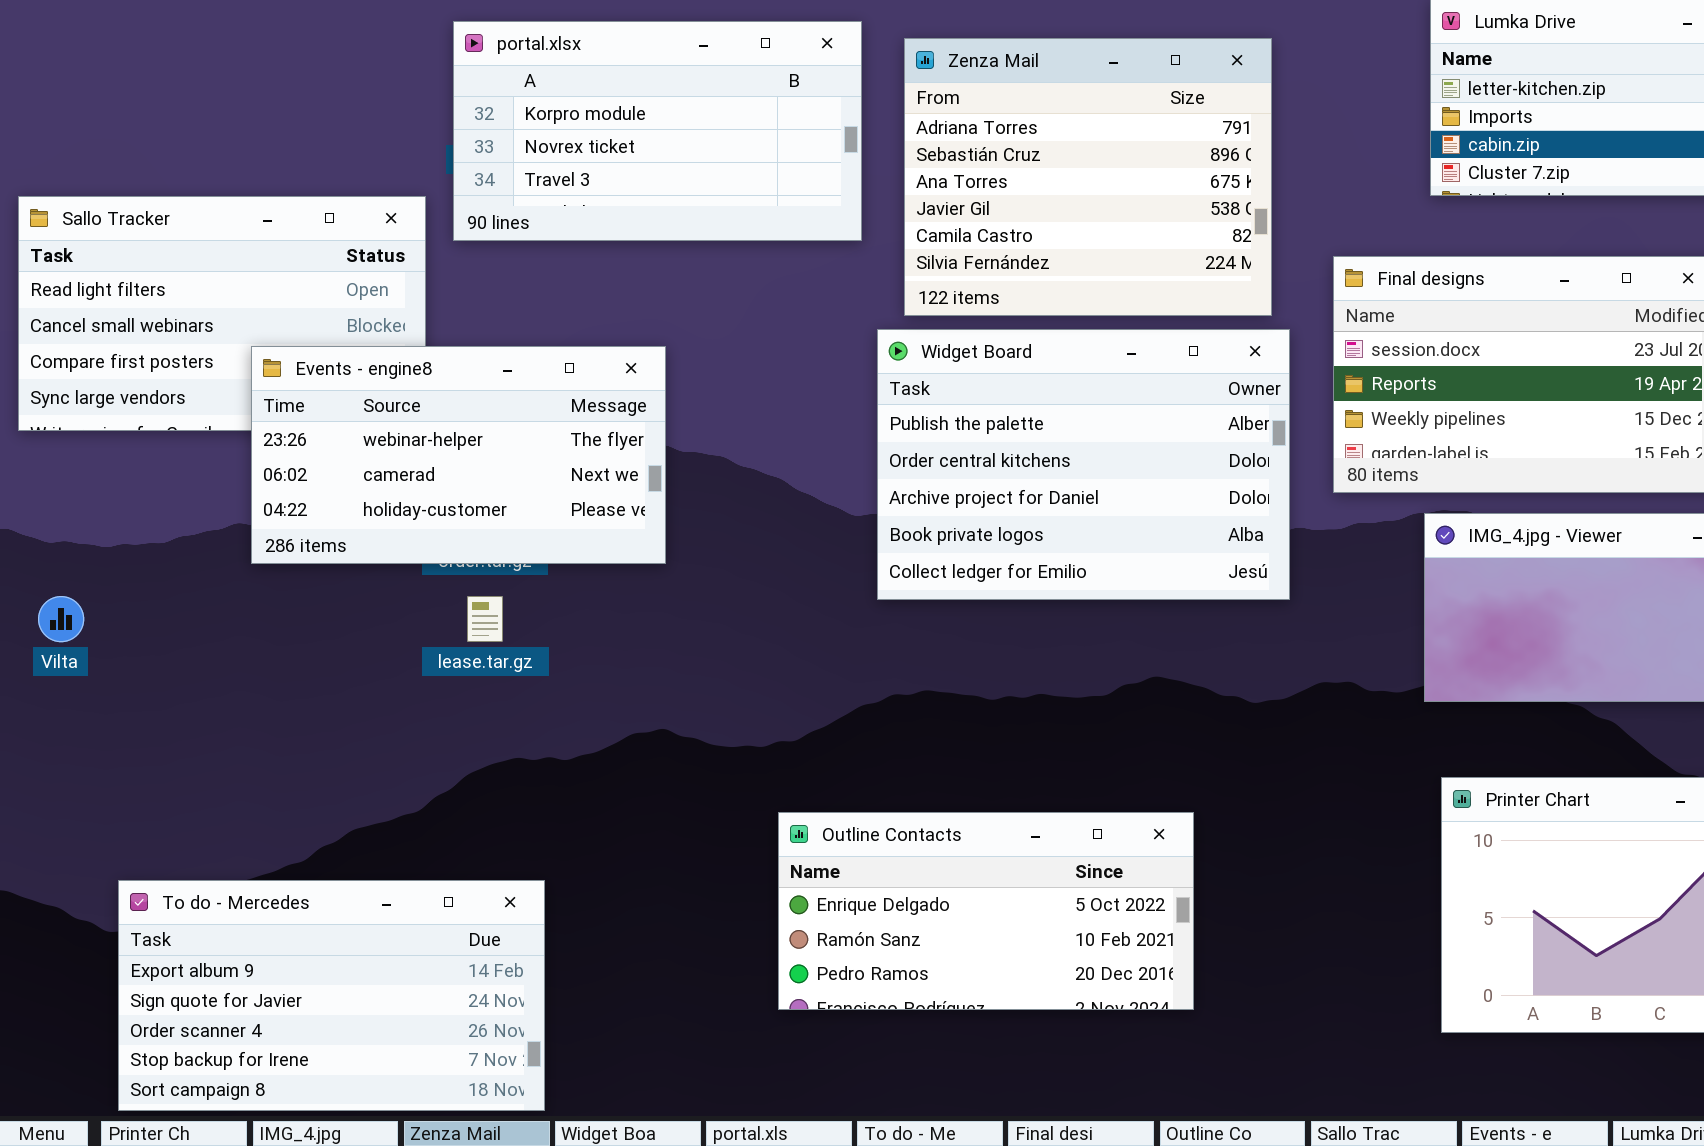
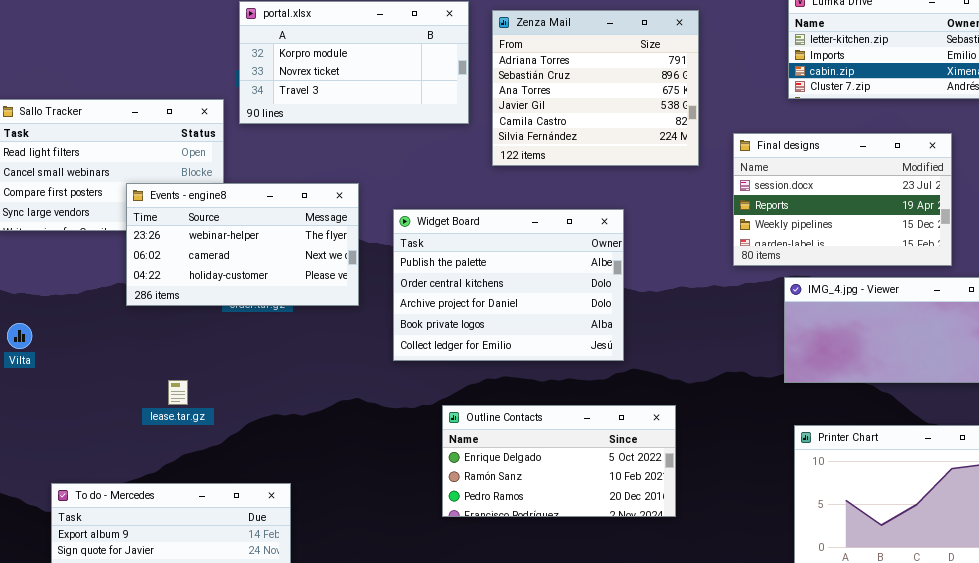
Widget Board: [877,329,1290,600] -> [393,209,624,361], moved
lease.tar.gz: [467,596,503,642] -> [168,380,188,405], moved
Outline Contacts: [778,812,1194,1010] -> [442,405,676,517], moved

